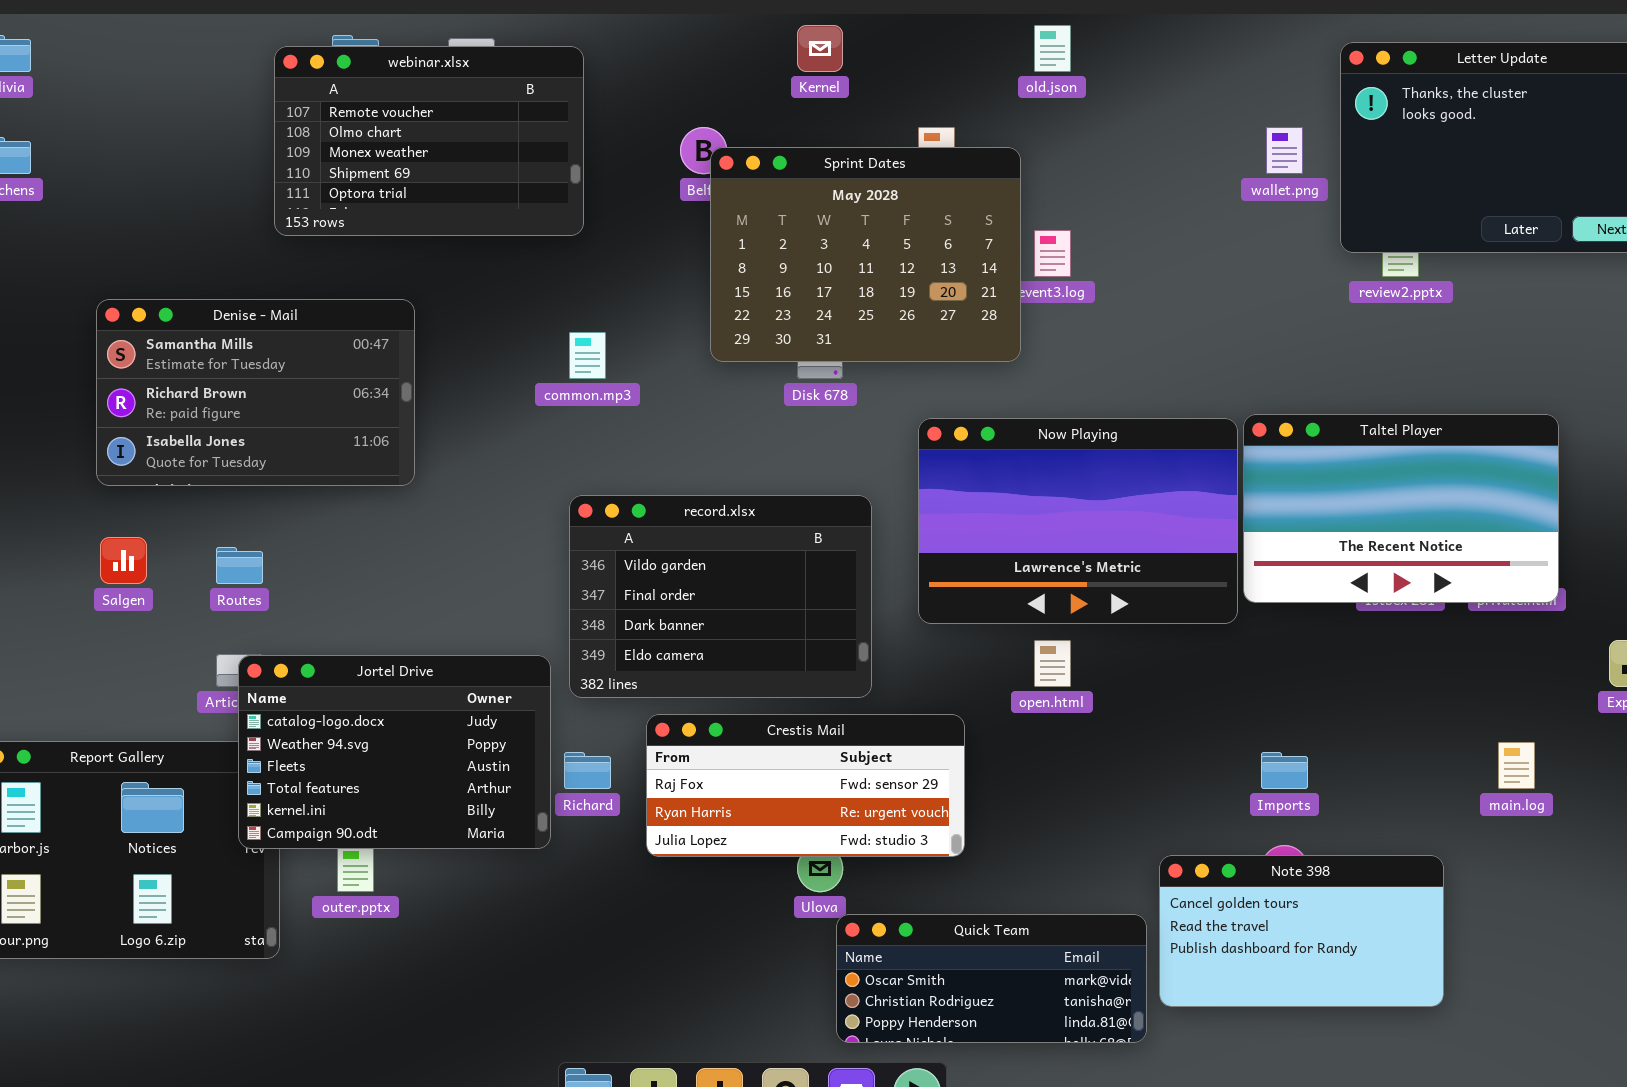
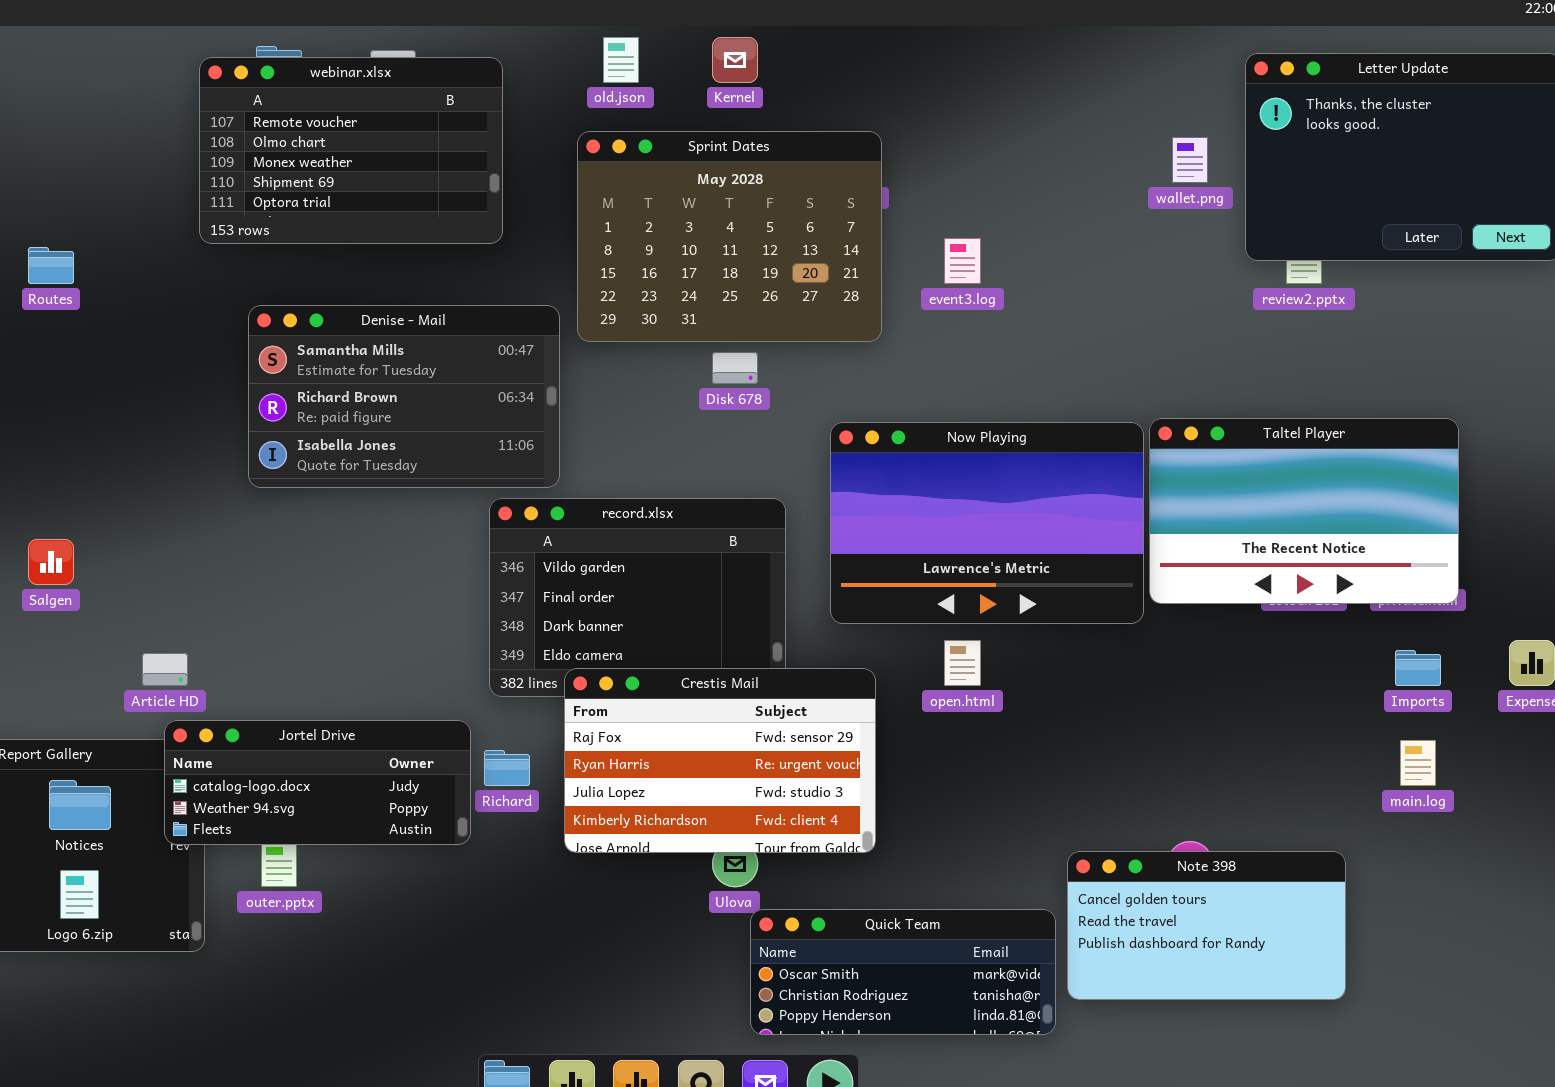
old.json: [1034,25,1071,72] -> [603,37,639,83], moved
Sprint Dates: [710,147,1021,362] -> [577,131,882,342], moved
Denise - Mail: [96,299,415,486] -> [248,305,560,488], moved
Routes: [216,547,263,584] -> [28,247,74,284], moved
Jortel Drive: [238,655,551,849] -> [164,720,471,845], resized
Crestis Mail: [646,714,965,857] -> [564,668,876,853], resized
Imports: [1261,752,1308,789] -> [1395,650,1441,686], moved

